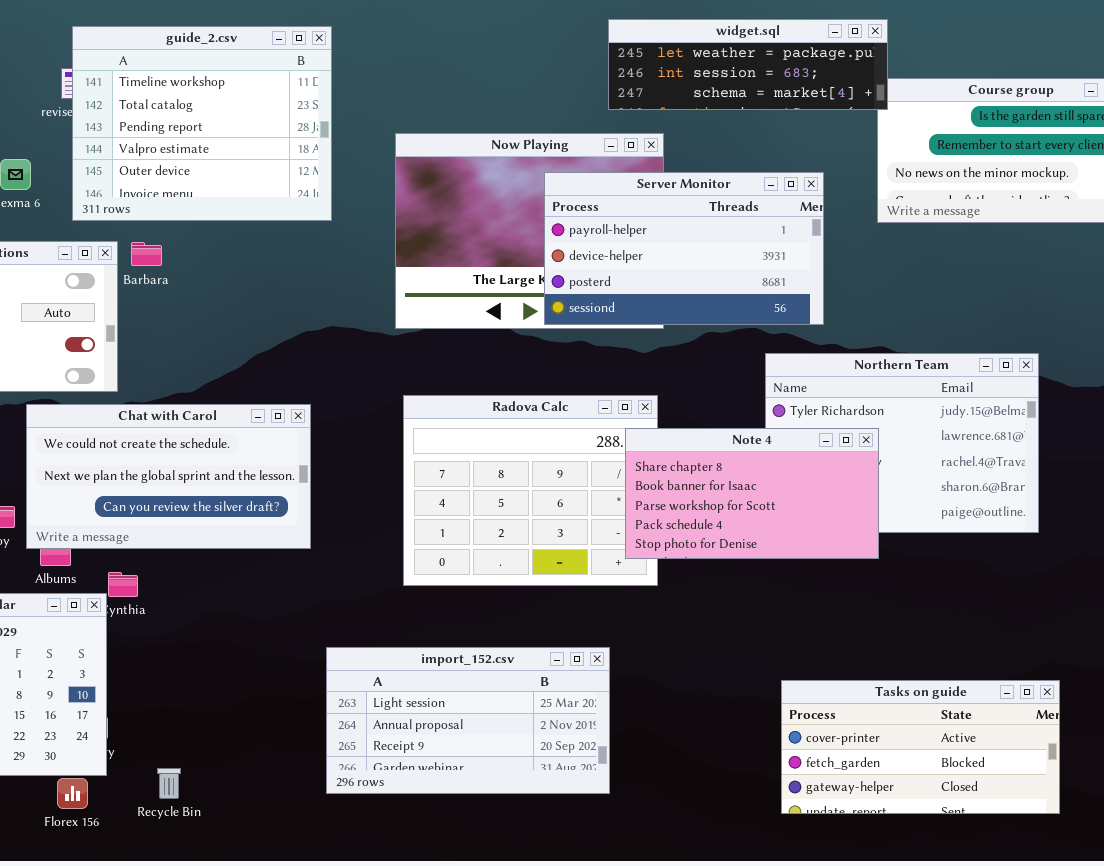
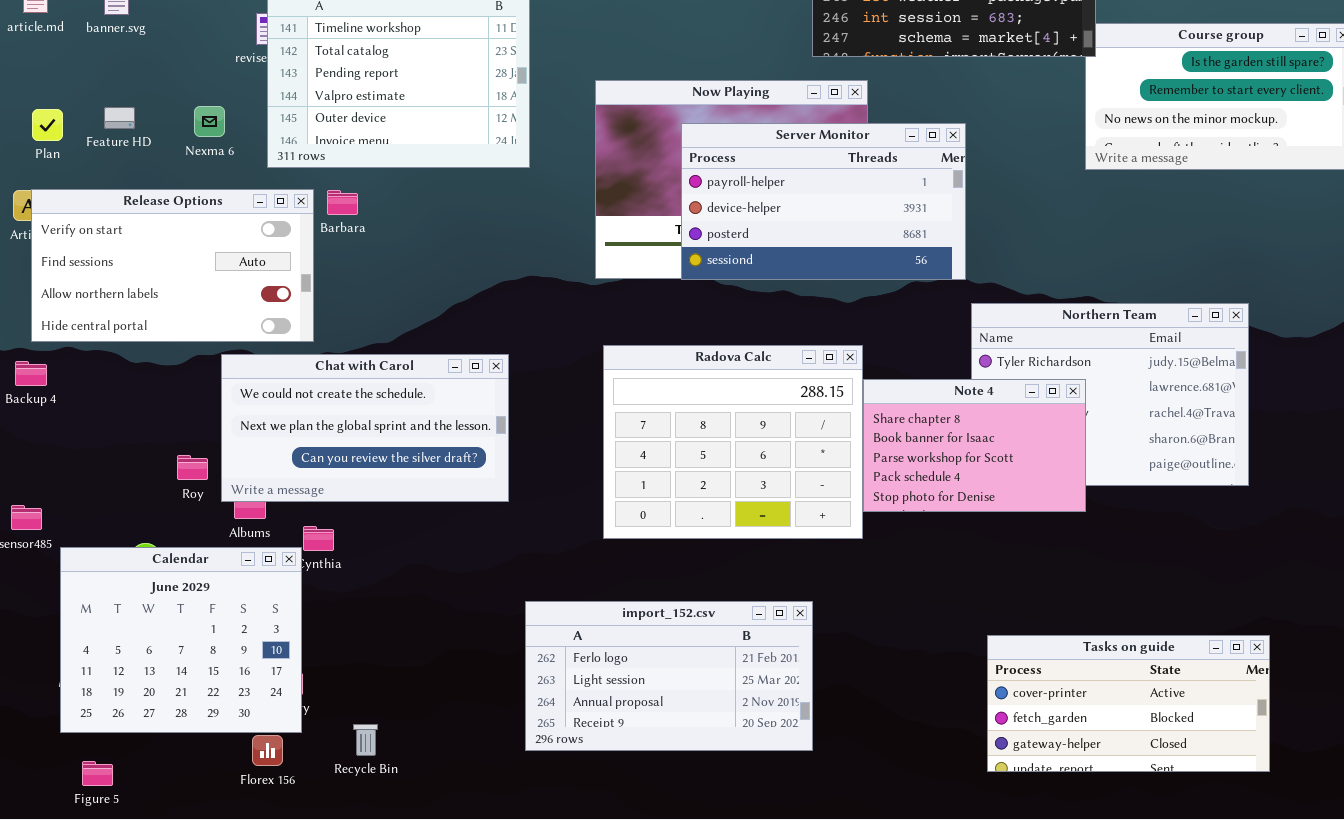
Server Monitor: [544,172,824,325] -> [681,123,966,280], moved
Note 4: [625,428,879,559] -> [863,379,1086,512], resized
import_152.csv: [326,647,610,794] -> [525,601,813,751], scrolled up 1 row

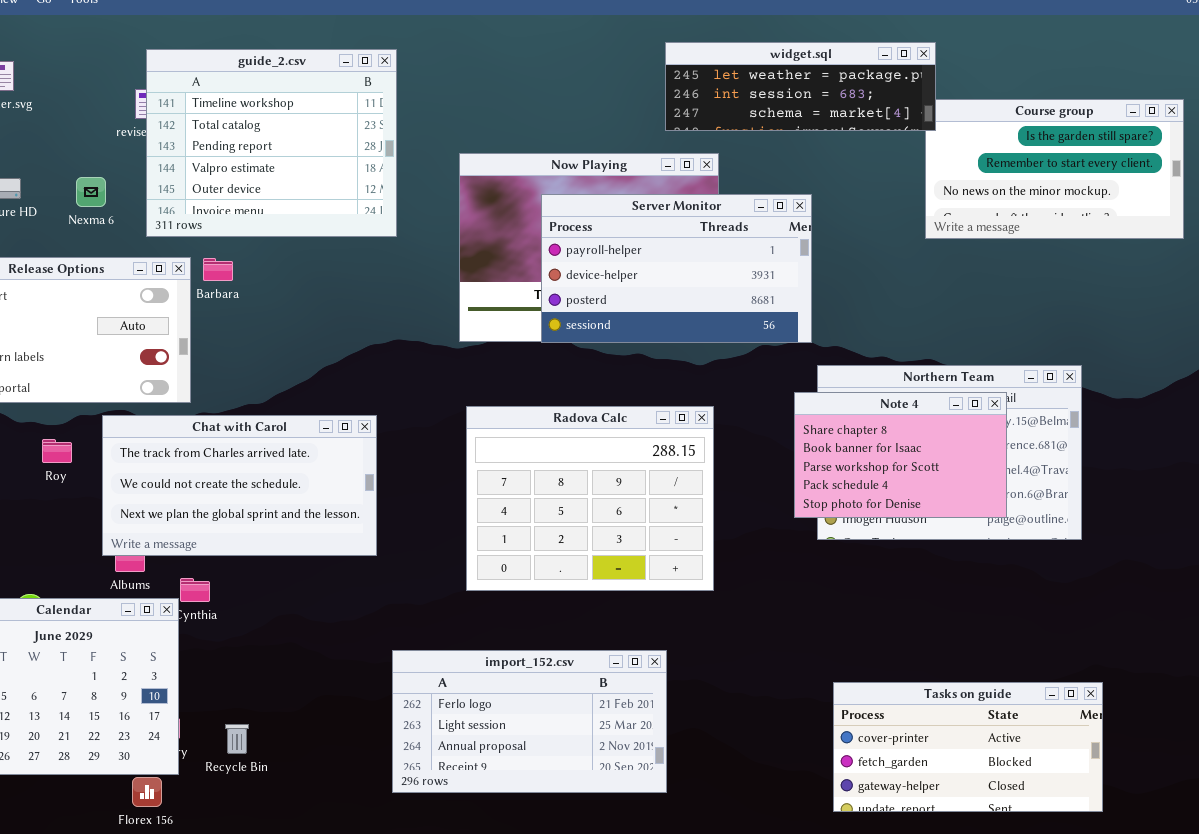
Chat with Carol: [221,354,509,502] -> [102,415,377,556], scrolled up 1 row
Note 4: [863,379,1086,512] -> [794,392,1007,518], moved
Roy: [177,455,208,480] -> [42,439,72,463], moved
Recycle Bin: [353,724,378,756] -> [225,724,249,754], moved

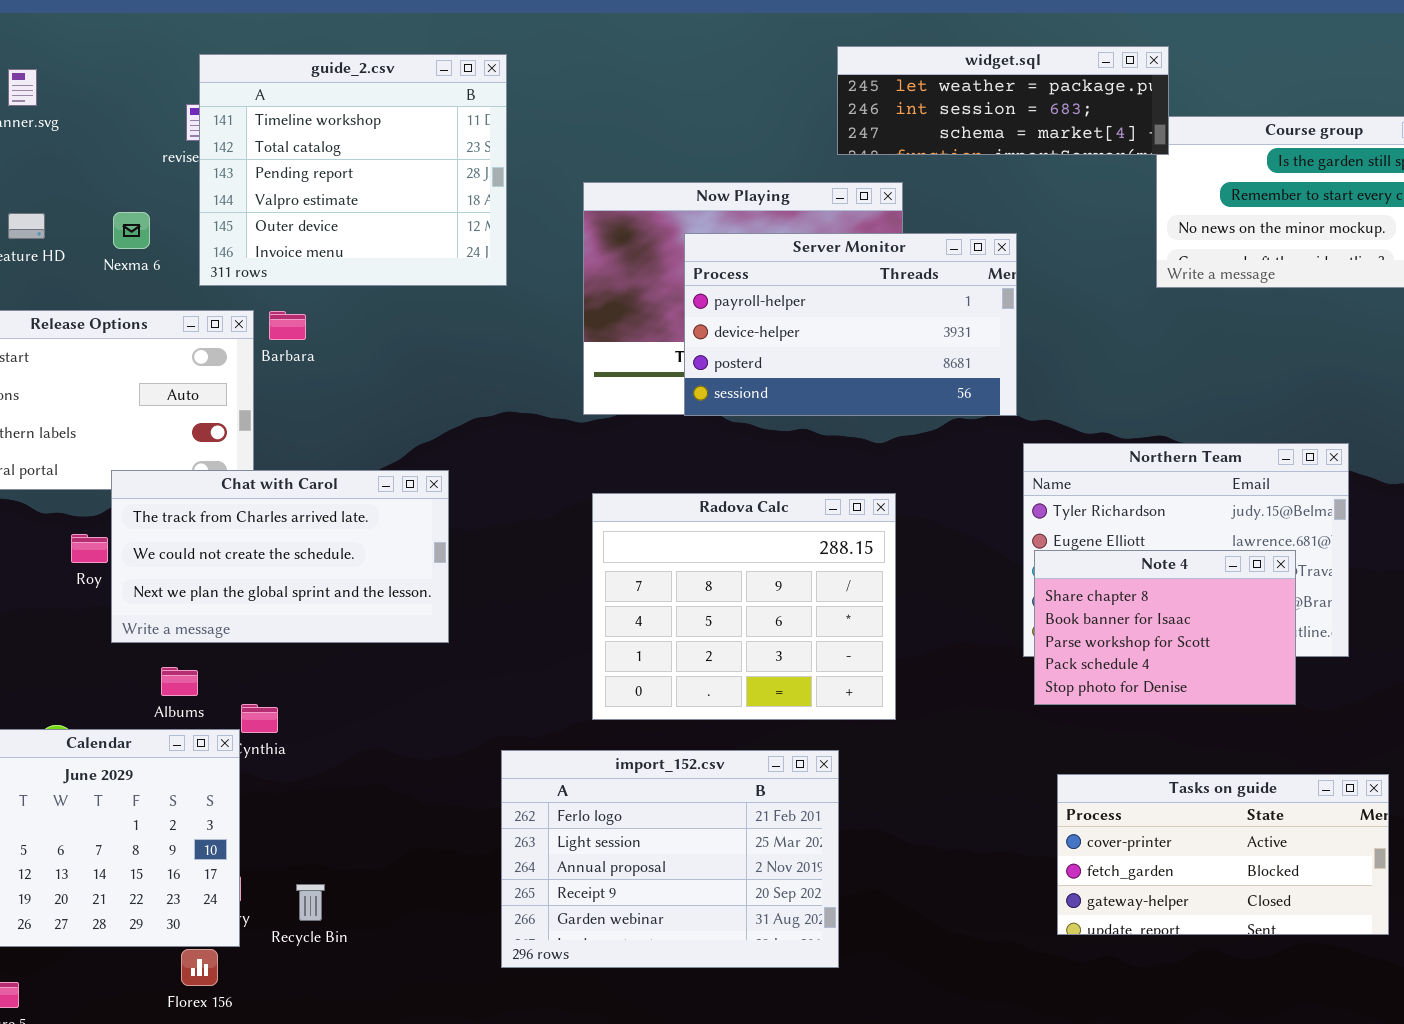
Note 4: [794,392,1007,518] -> [1034,550,1296,705], moved
Chat with Carol: [102,415,377,556] -> [111,470,449,643], moved
import_152.csv: [392,650,667,793] -> [501,750,839,968], resized
Tasks on guide: [833,682,1103,812] -> [1057,774,1389,935], moved

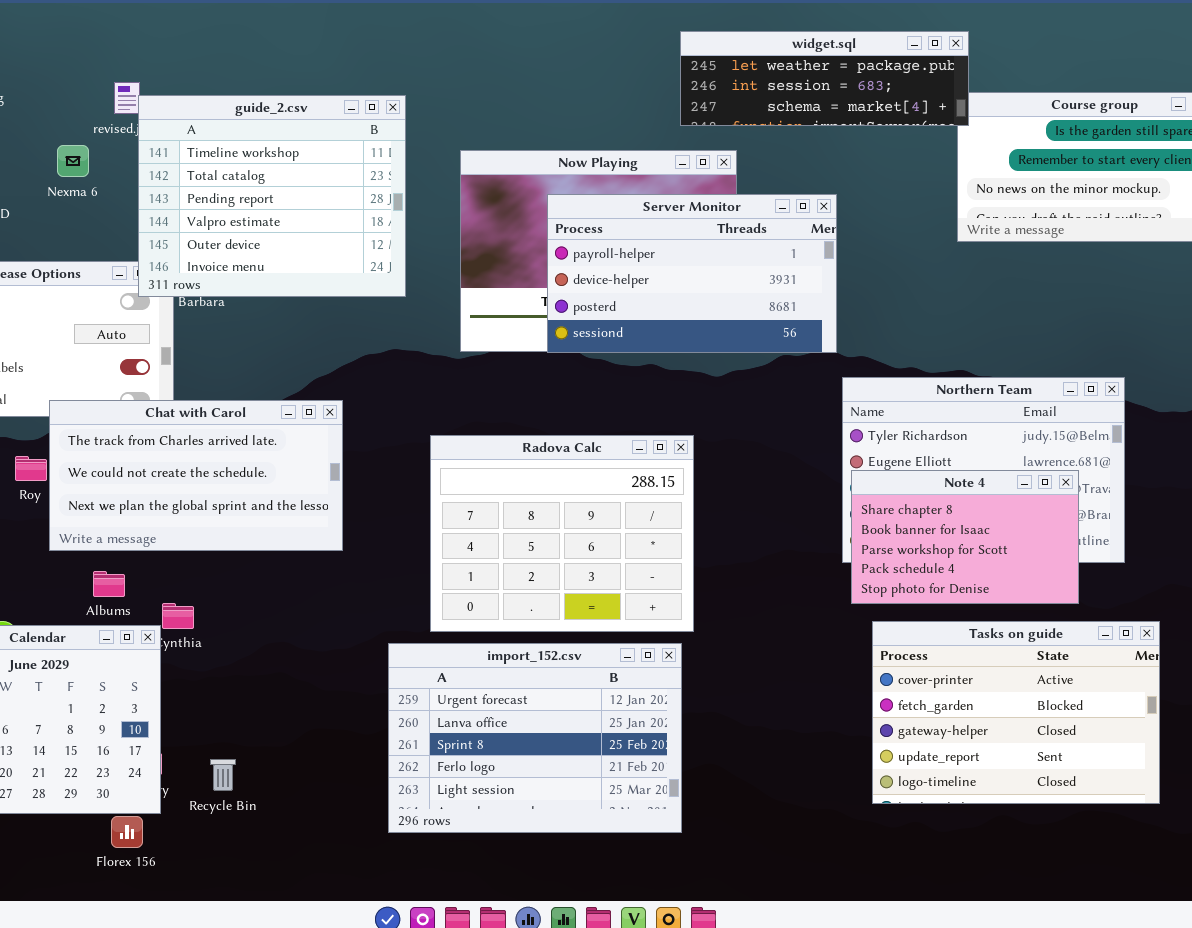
guide_2.csv: [199,54,507,286] -> [138,95,406,297], moved
Nexma 6: [113,212,150,249] -> [57,145,89,177], moved
Radova Calc: [592,493,896,720] -> [430,435,694,632], moved
import_152.csv: [501,750,839,968] -> [388,643,682,833], scrolled up 3 rows
Tasks on guide: [1057,774,1389,935] -> [872,621,1160,804], resized

